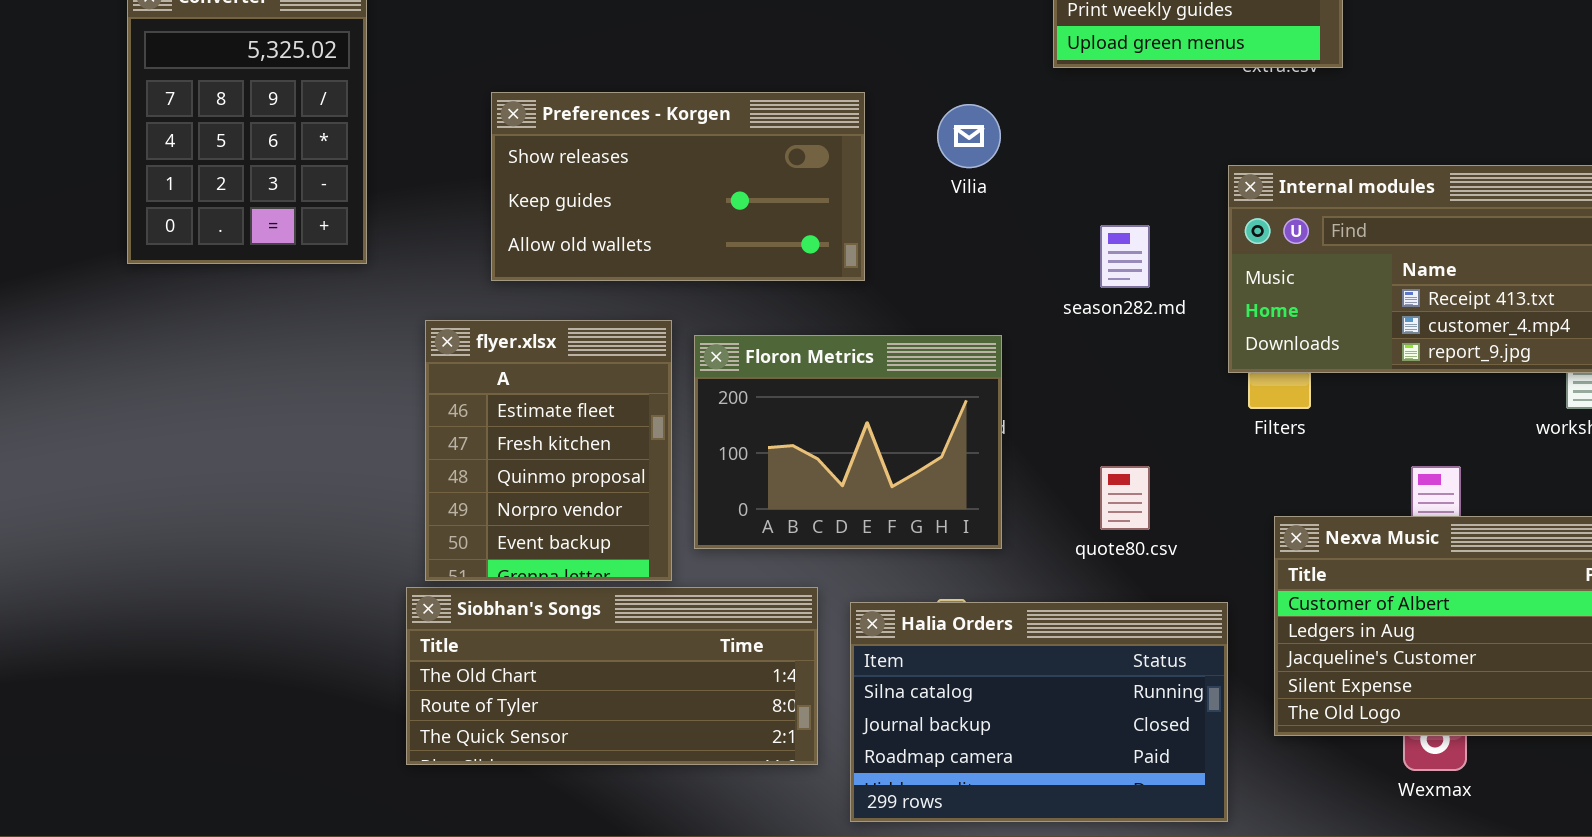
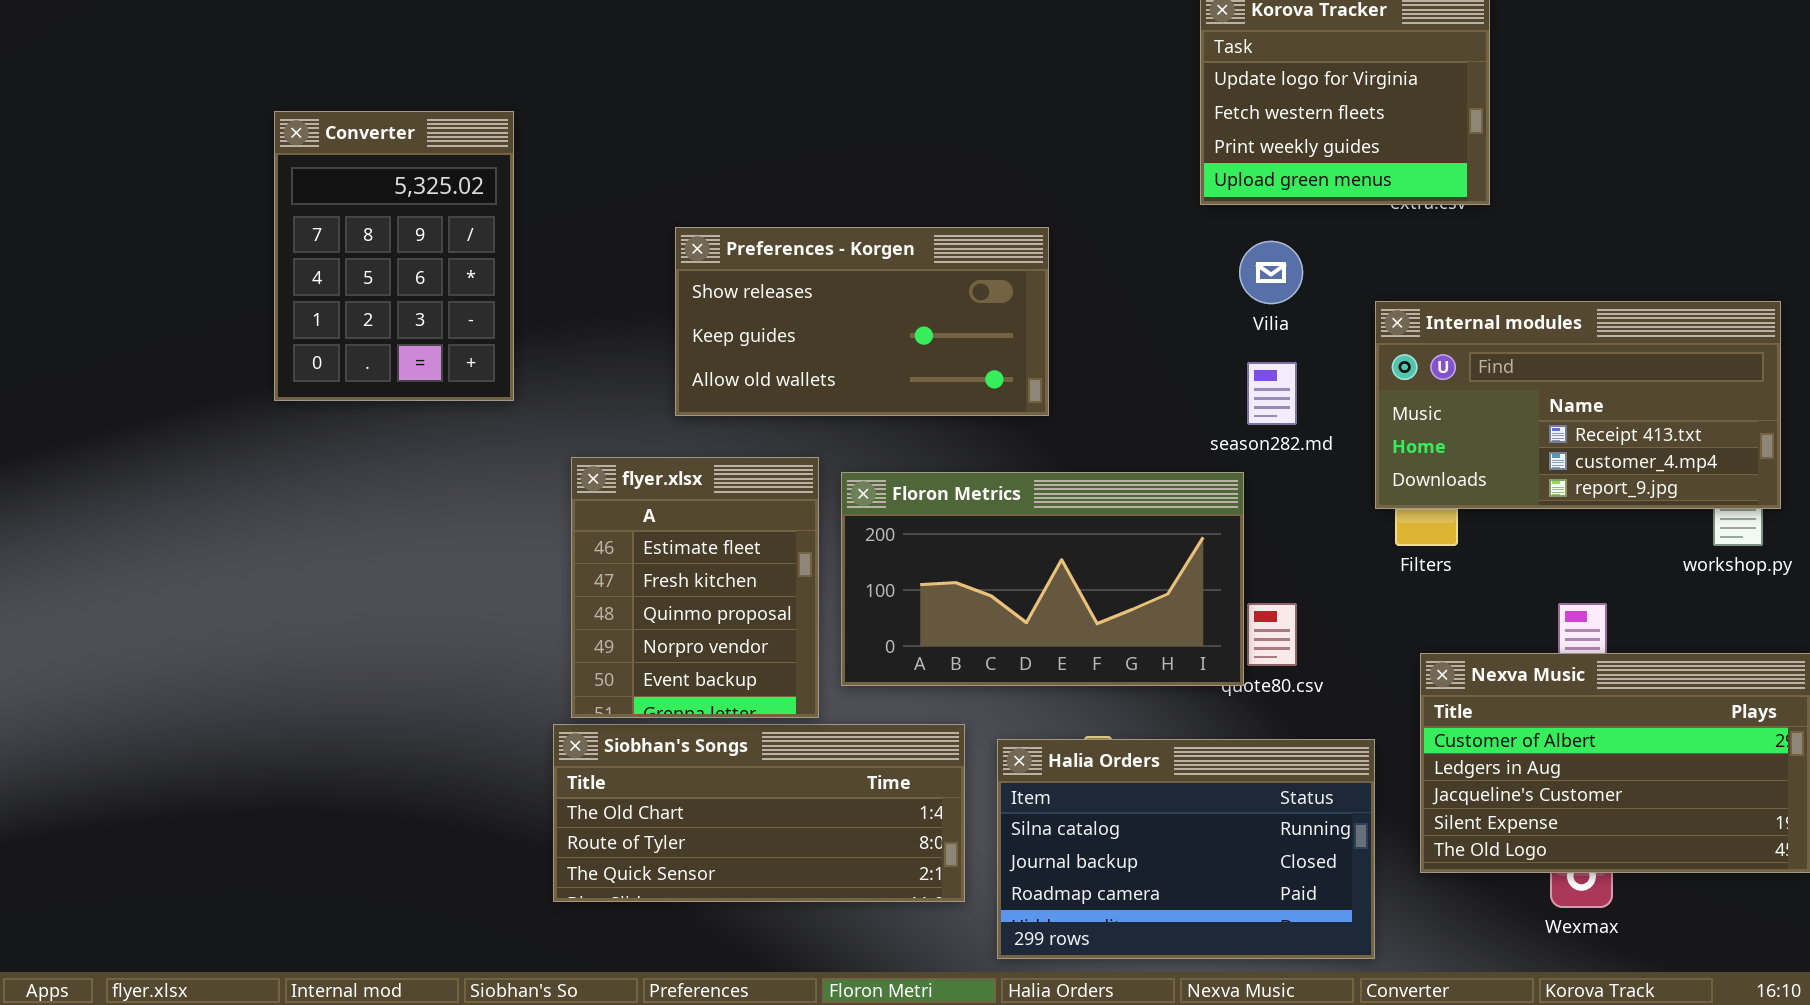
Preferences - Korgen: [491,92,865,281] -> [675,227,1049,416], moved
Vilia: [937,104,1001,168] -> [1239,241,1303,304], moved
Floron Metrics: [694,335,1002,549] -> [841,472,1244,686], resized

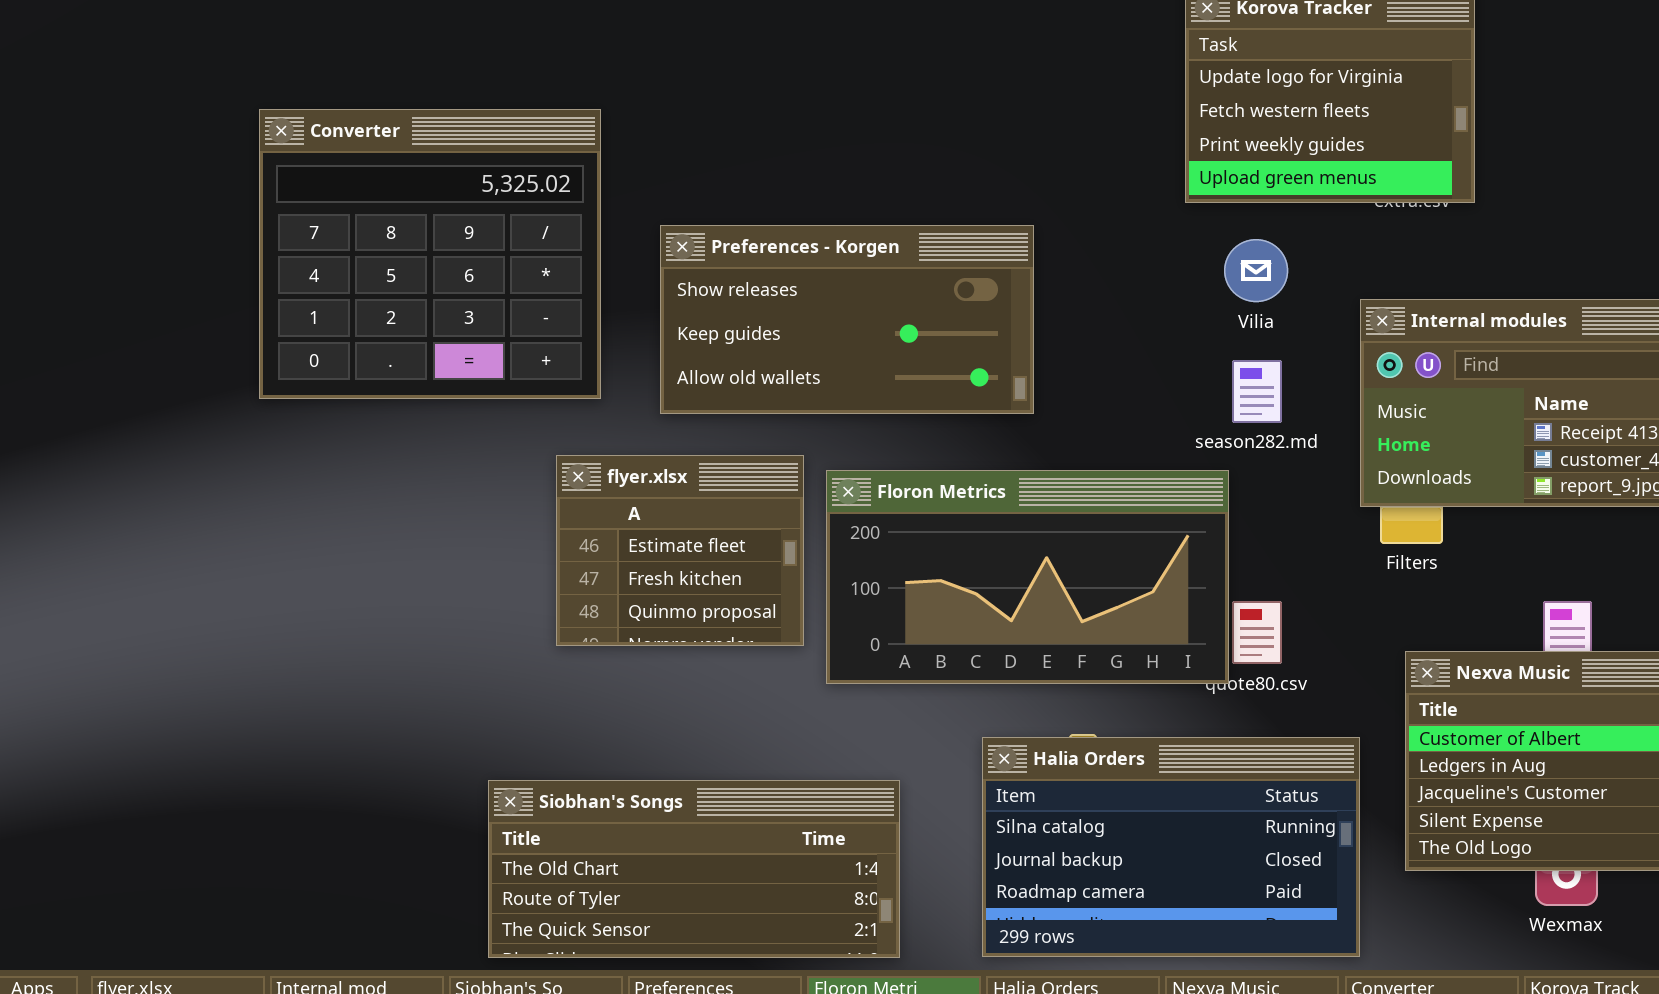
Converter: [274,111,514,401] -> [259,109,601,399], resized
flyer.xlsx: [571,457,819,718] -> [556,455,804,646], resized
Siobhan's Songs: [553,724,965,902] -> [488,780,900,958], moved

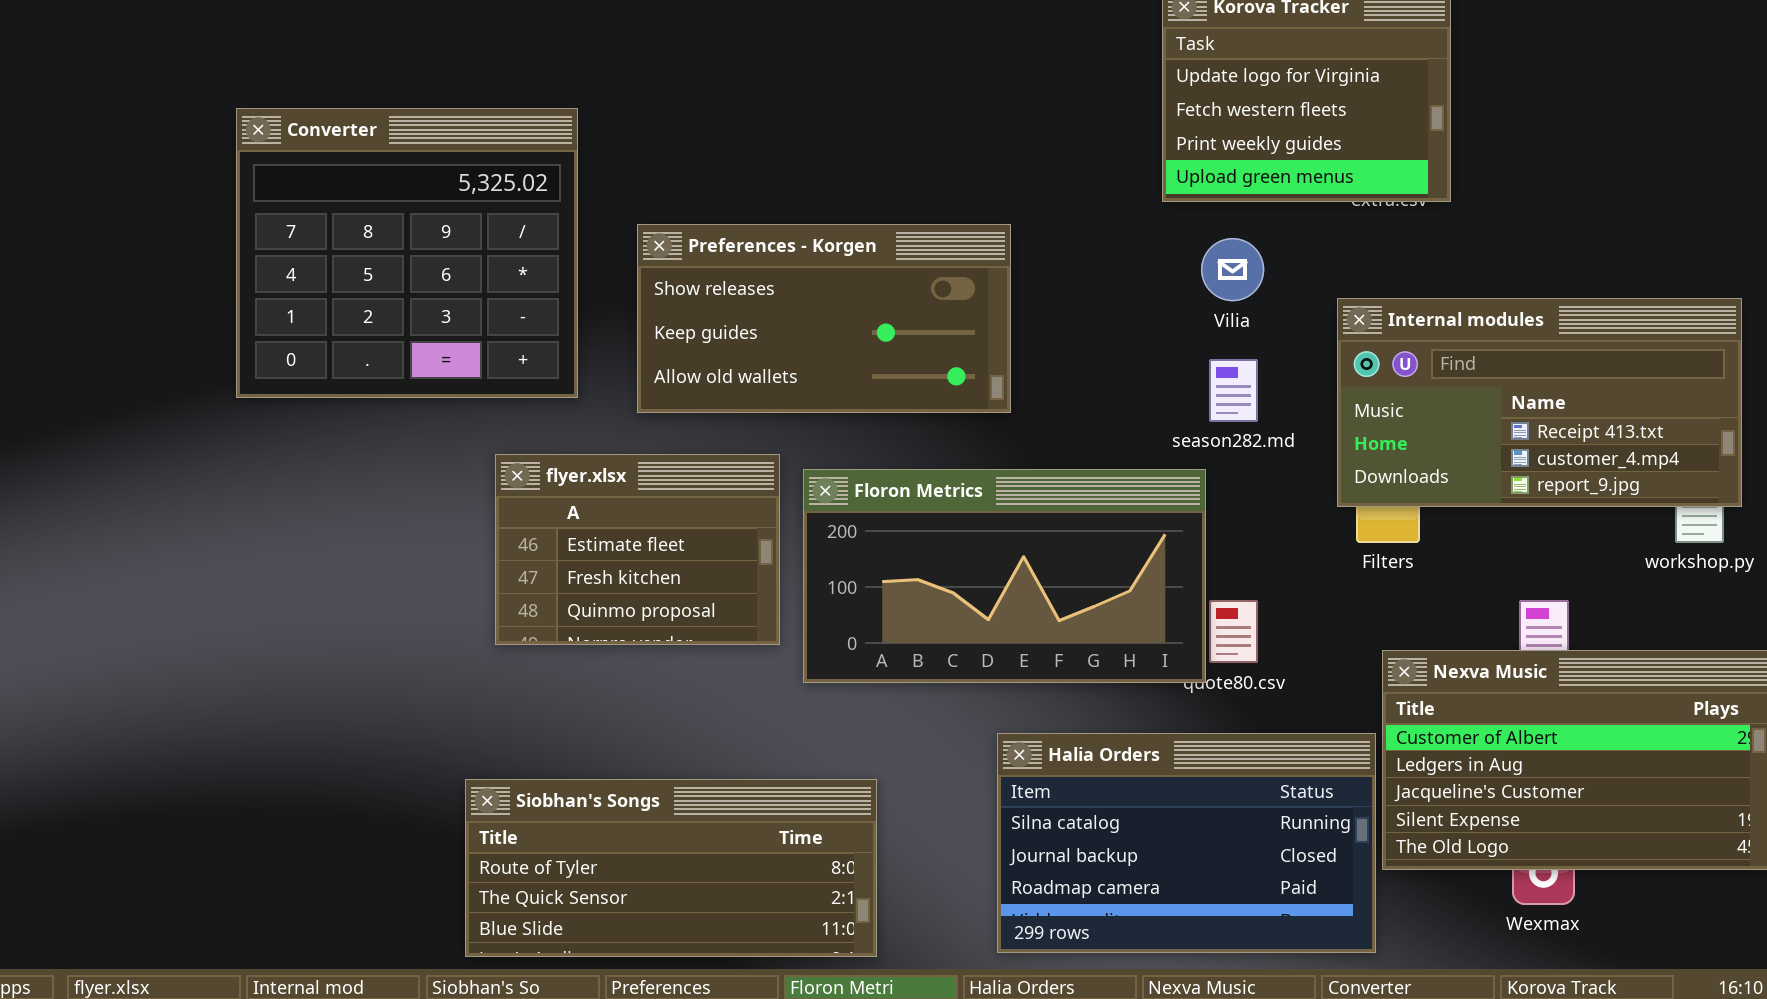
flyer.xlsx: [556,455,804,646] -> [495,454,780,645], resized
Halia Orders: [982,737,1360,957] -> [997,733,1376,953], moved
Siobhan's Songs: [488,780,900,958] -> [465,779,877,957], scrolled down 1 row

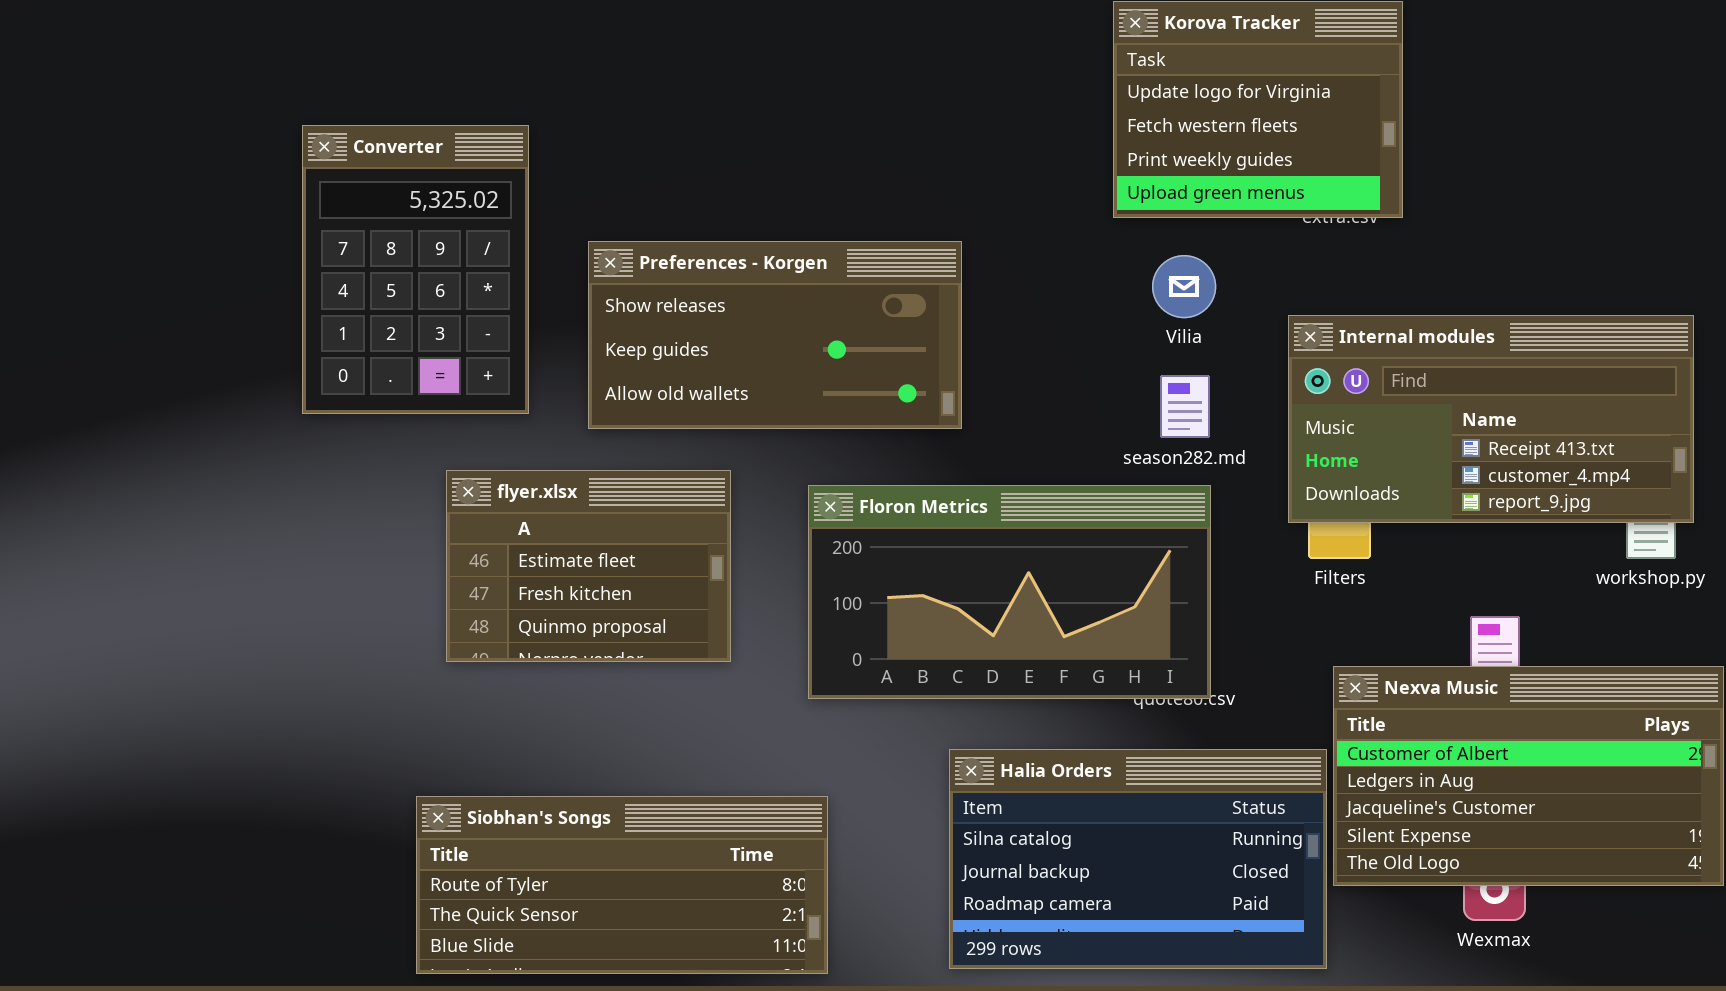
Converter: [236,108,578,398] -> [302,125,529,414], resized
Floron Metrics: [803,469,1206,683] -> [808,485,1211,699], moved

